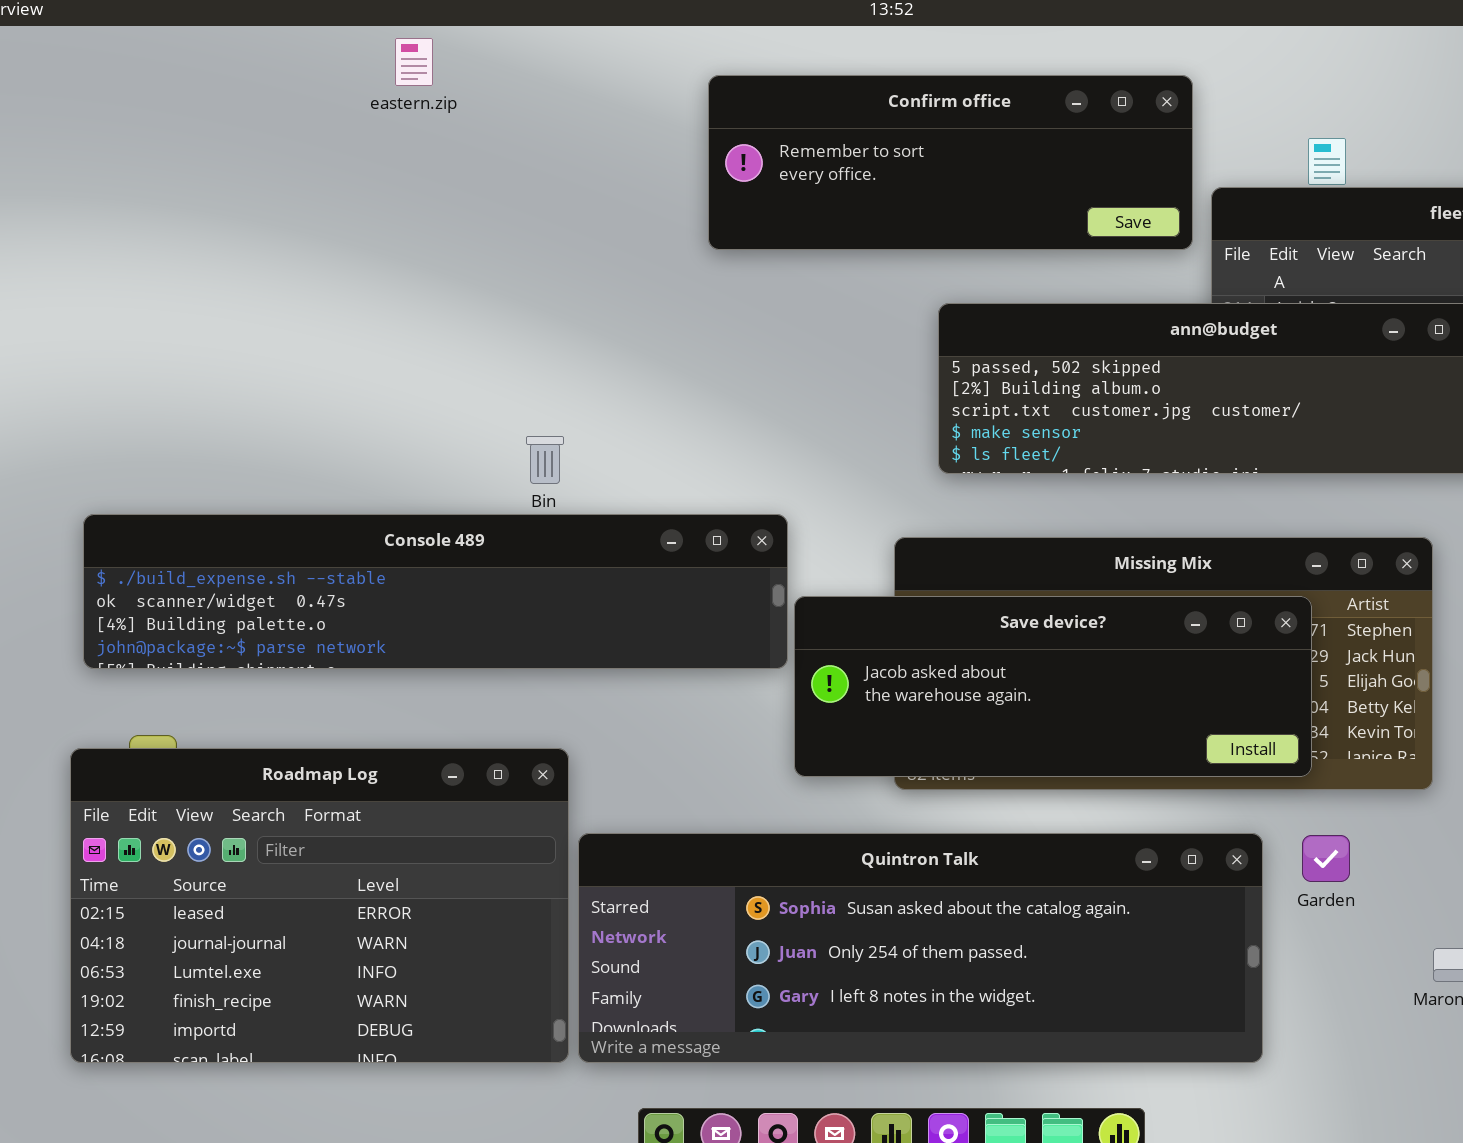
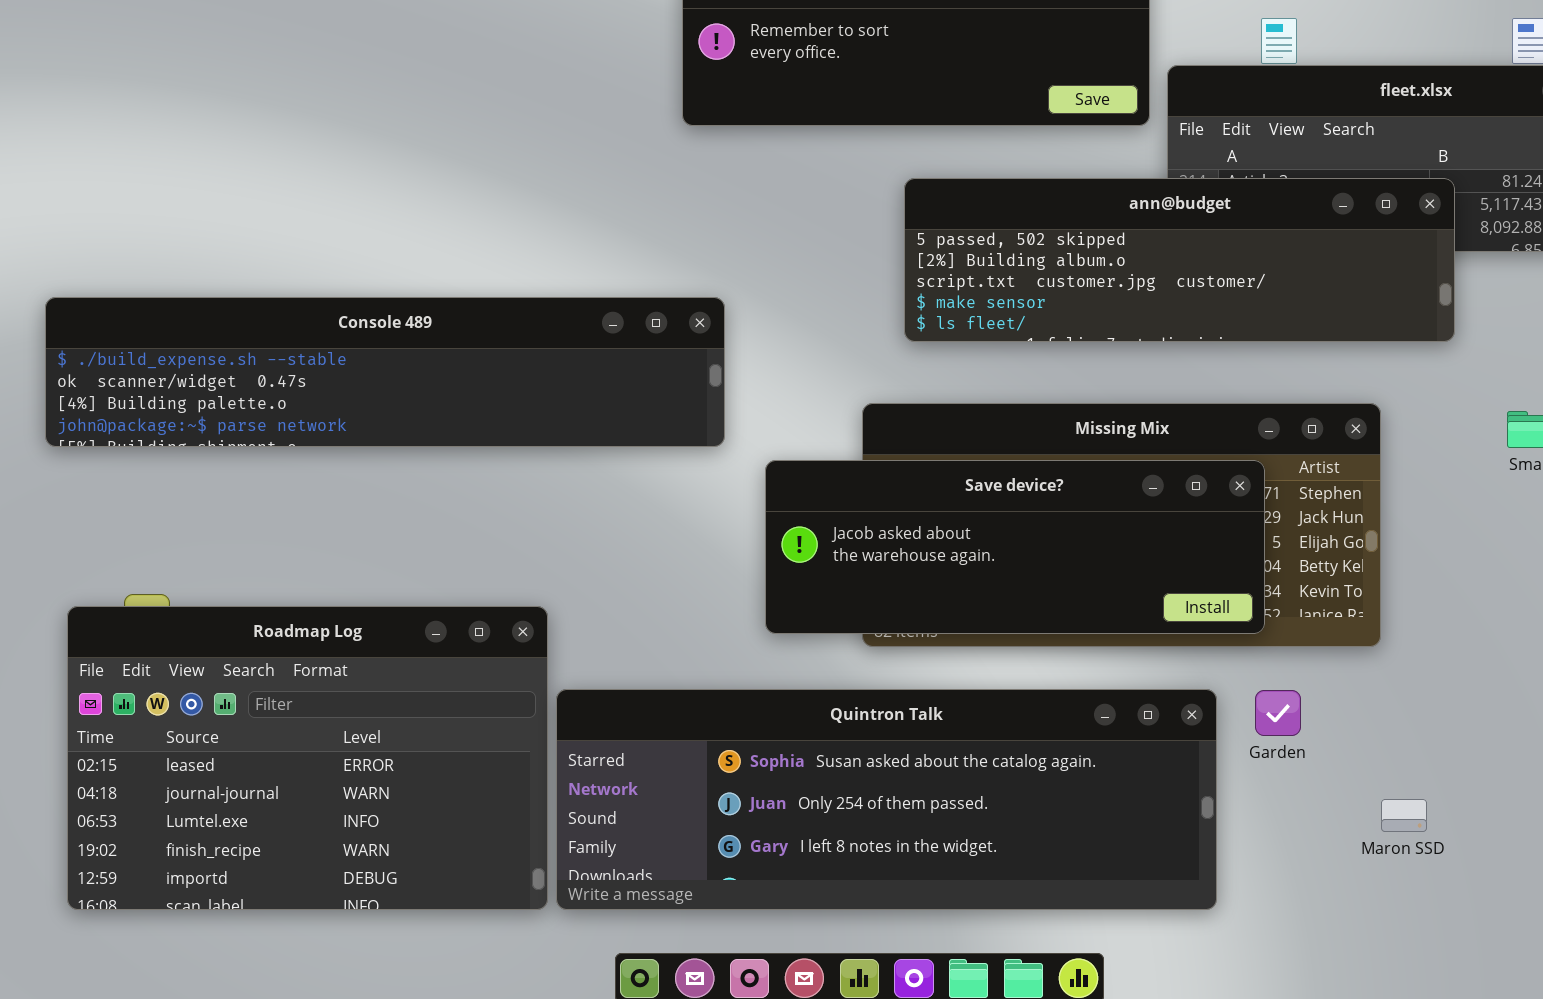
Console 489: [83,514,788,669] -> [45,297,725,447], moved

